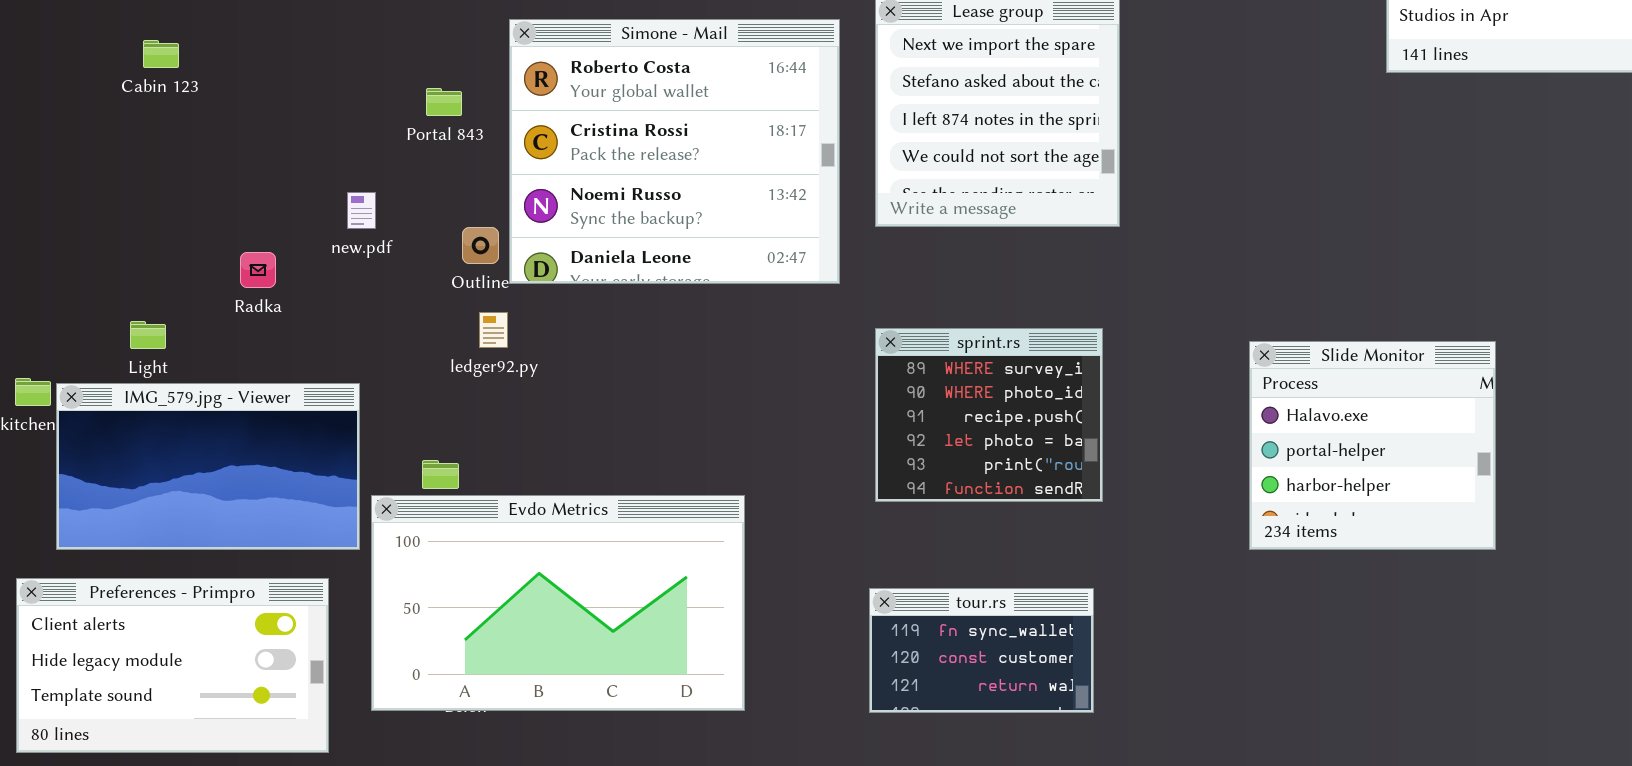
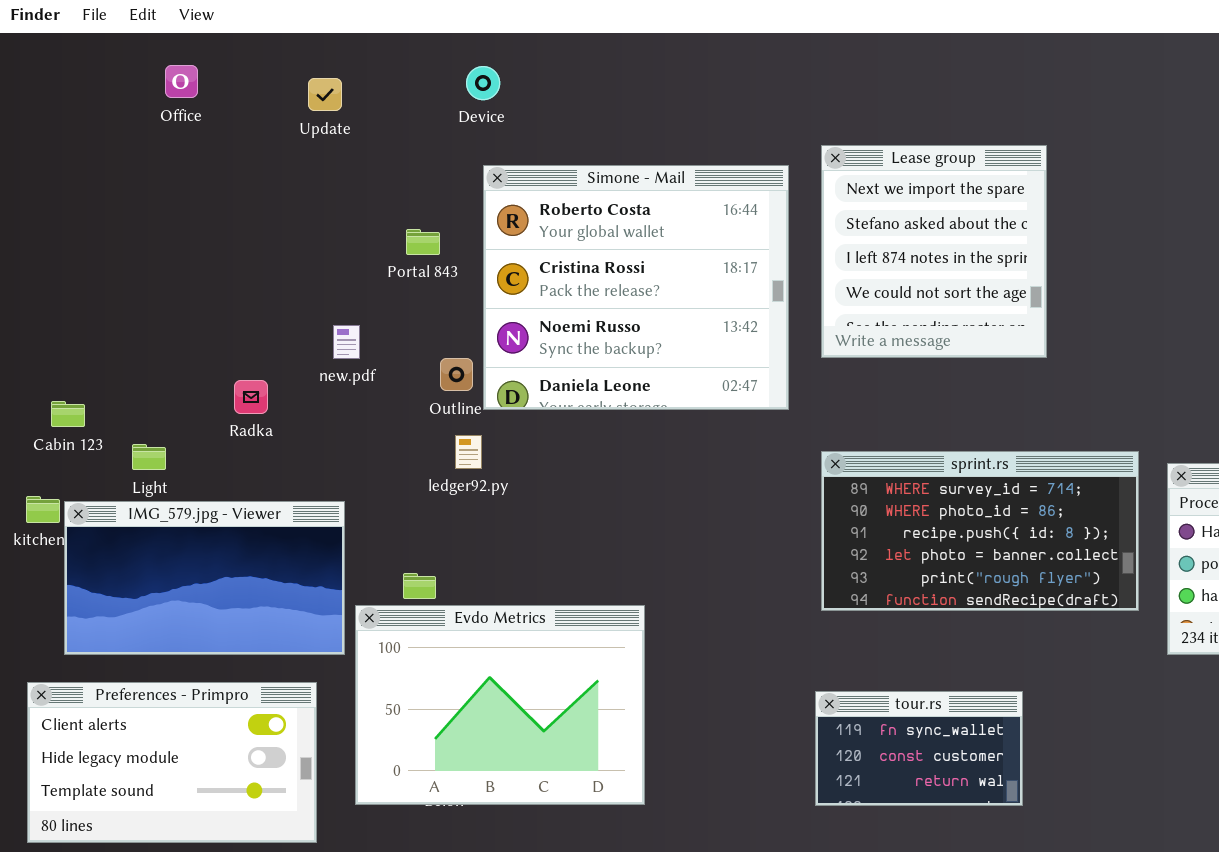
Cabin 123: [143,40,179,68] -> [51,401,85,427], moved
sprint.rs: [875,328,1103,502] -> [821,451,1139,611], resized
Evdo Metrics: [371,495,745,711] -> [355,605,645,805], resized

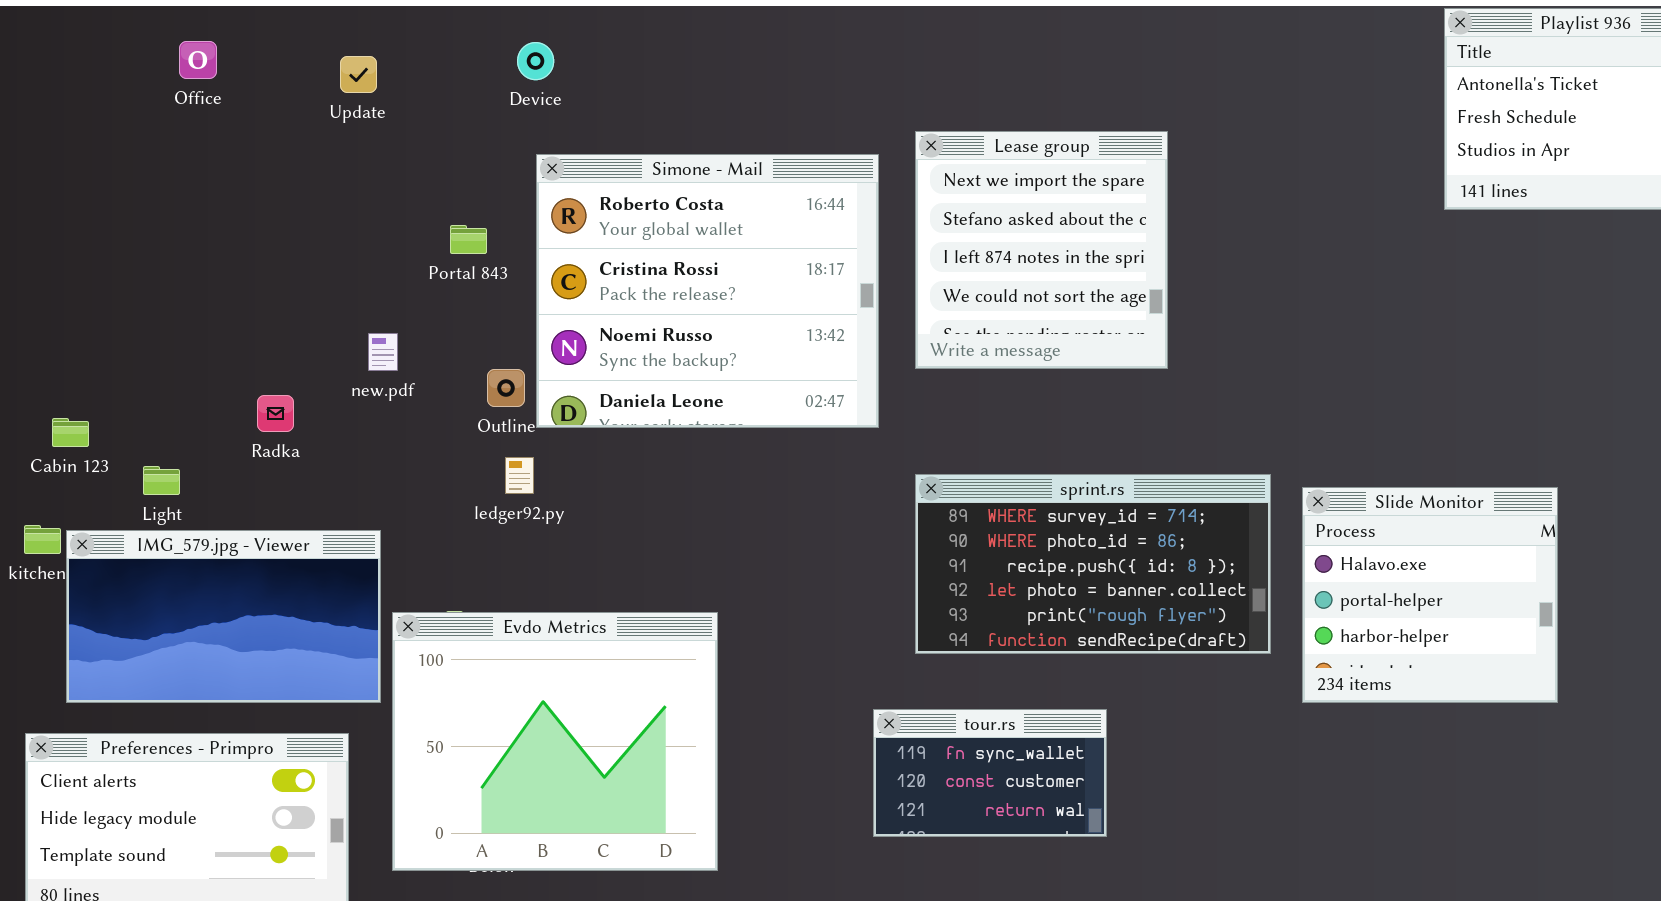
Evdo Metrics: [355,605,645,805] -> [392,612,718,871], resized
tour.rs: [815,691,1023,806] -> [873,709,1107,837], moved

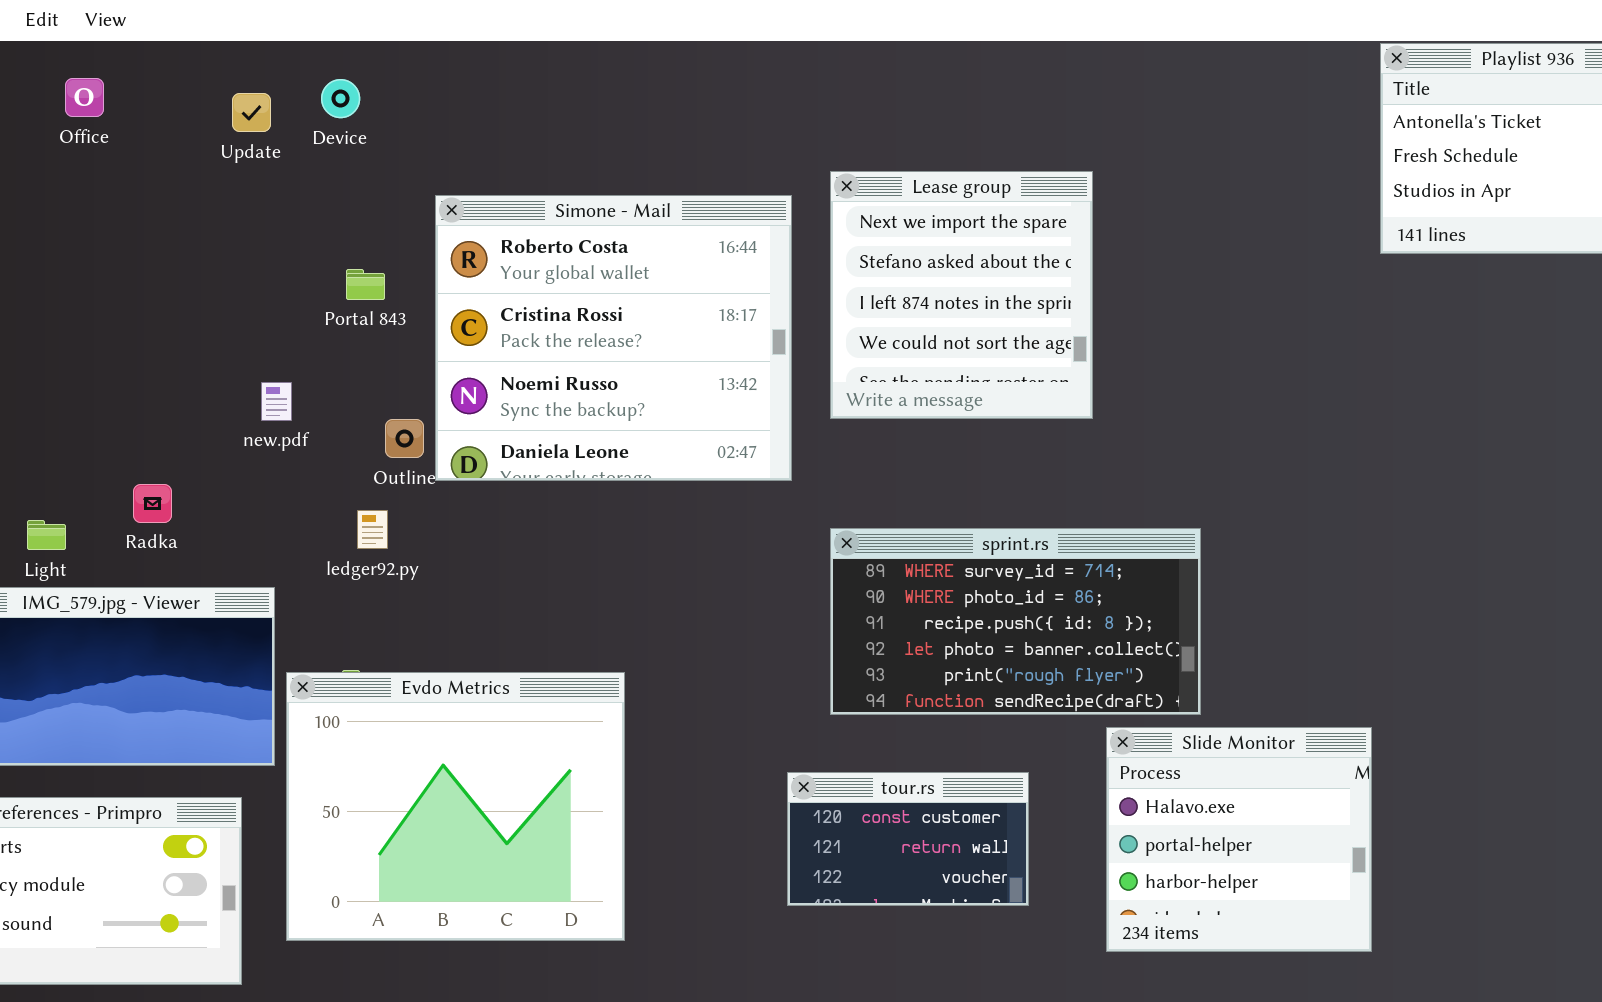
Device: [517,42,554,80] -> [321,79,360,118], moved
Radka: [257,395,294,432] -> [133,484,172,523], moved
ledger92.py: [505,457,534,494] -> [357,510,388,549], moved
Slide Monitor: [1302,487,1558,703] -> [1106,727,1372,952], moved
tour.rs: [873,709,1107,837] -> [787,772,1029,906], scrolled down 1 row

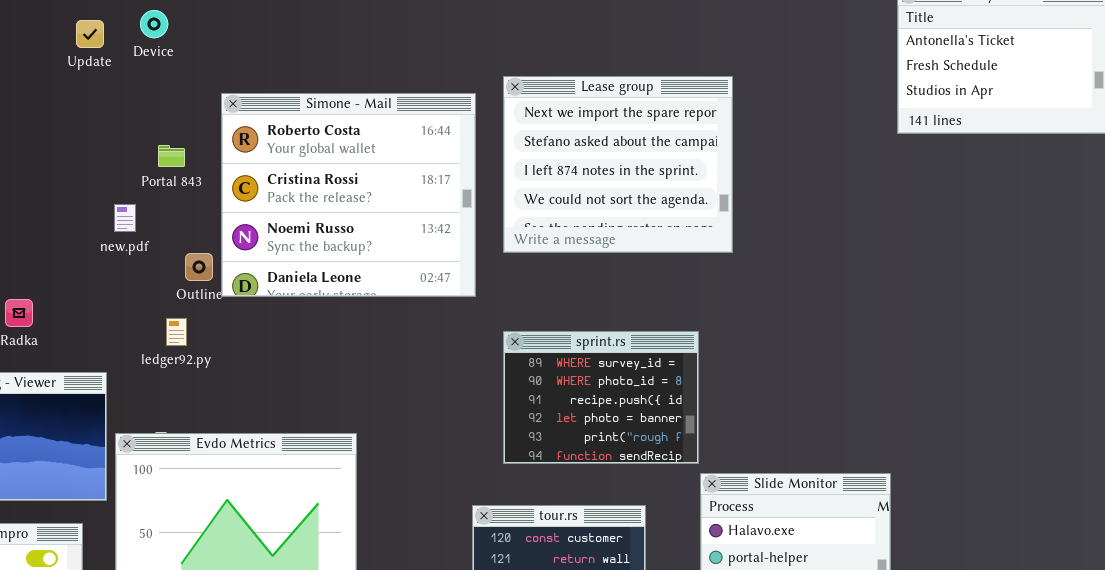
Lease group: [830,171,1093,419] -> [503,76,733,253], resized
new.pdf: [261,382,292,421] -> [114,204,136,232], moved
sprint.rs: [830,528,1201,715] -> [503,331,699,464], resized

